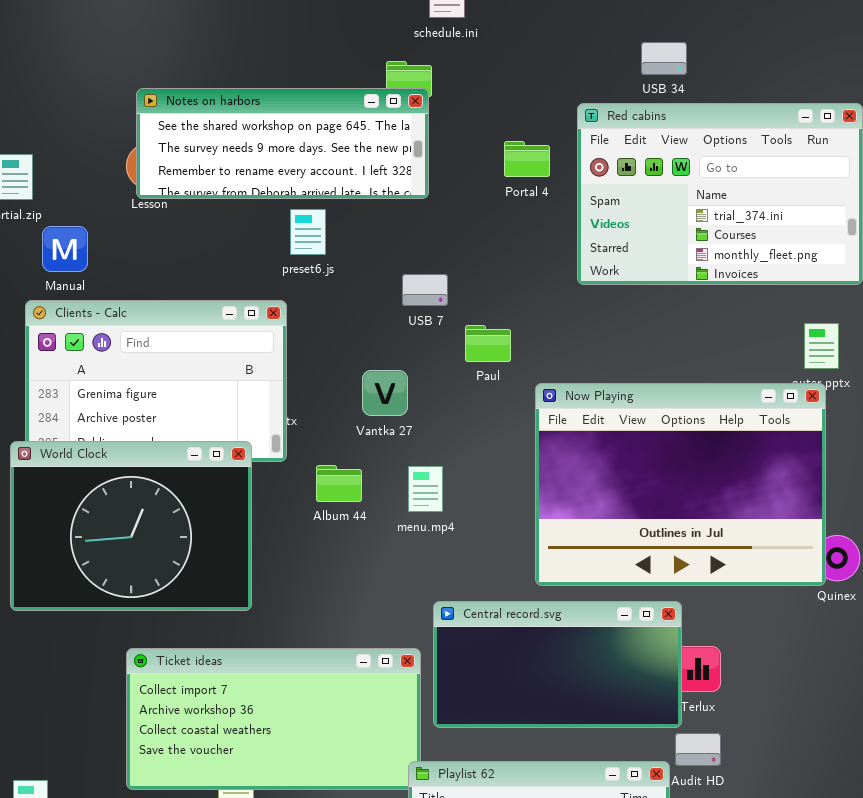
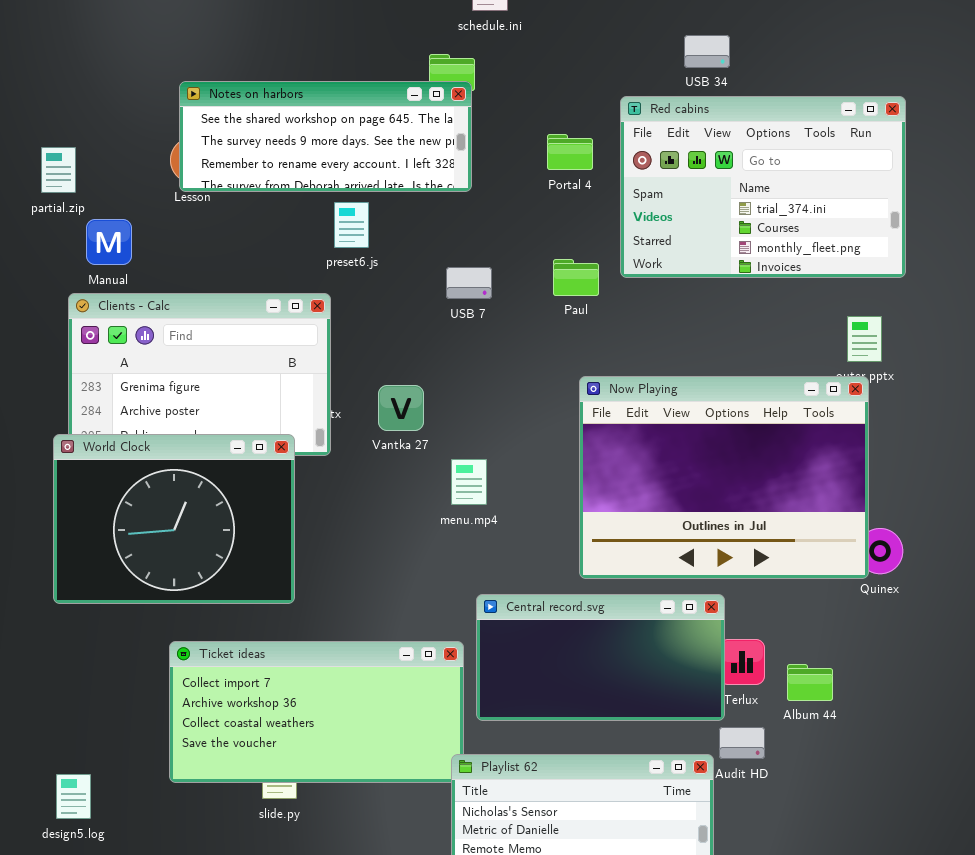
Paul: [465,325,511,362] -> [553,259,599,296], moved
Vantka 27: [362,370,408,416] -> [378,385,424,431], moved
Album 44: [316,465,362,502] -> [787,664,833,701], moved

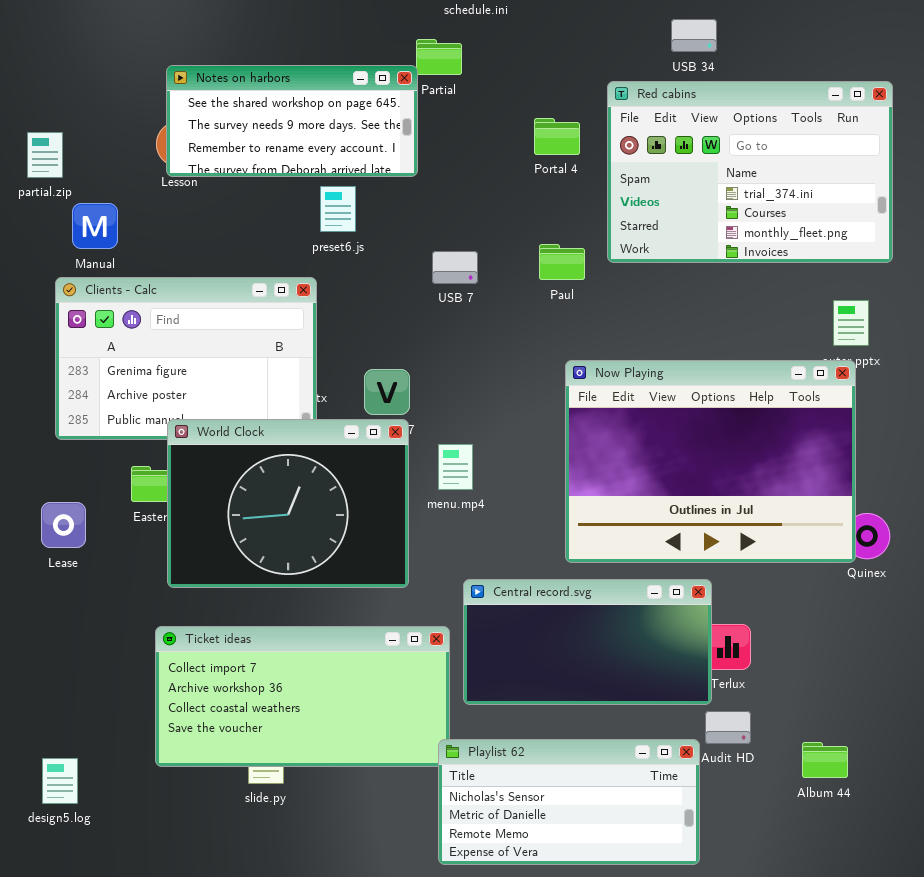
Notes on harbors: [179,81,472,192] -> [166,65,418,177], resized
World Clock: [53,434,295,604] -> [167,419,409,588], moved
Album 44: [787,664,833,701] -> [802,742,848,778], moved

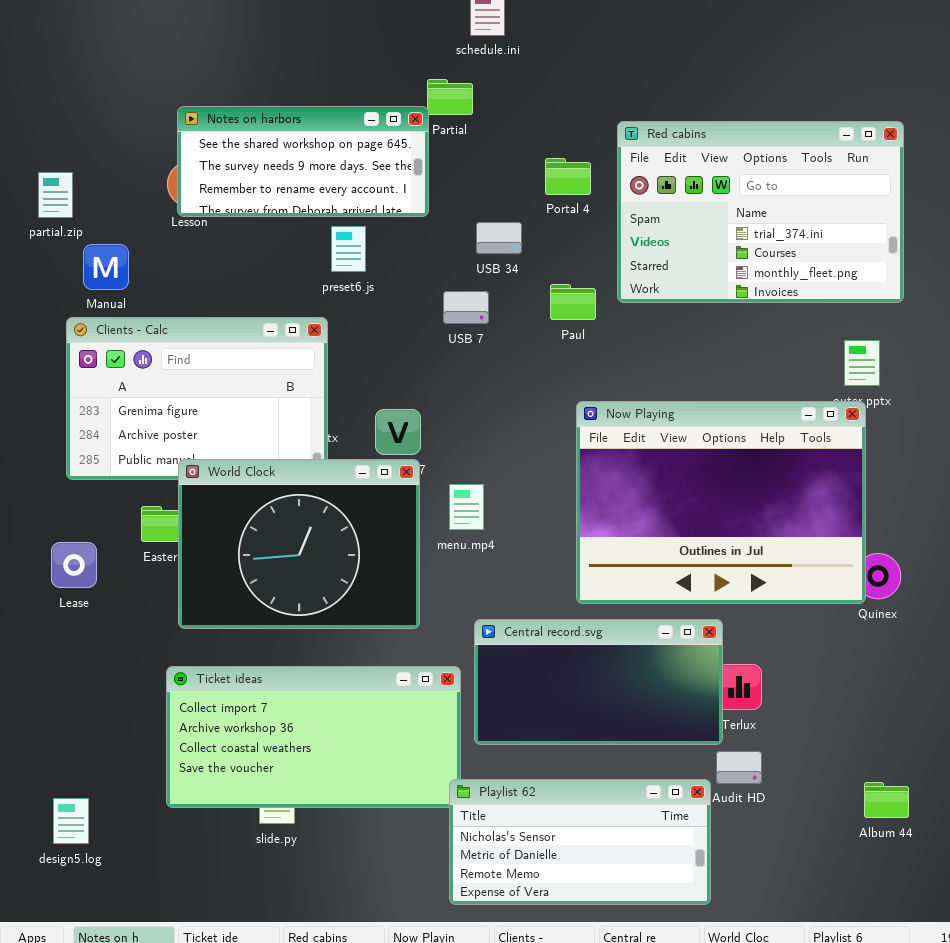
USB 34: [671,19,717,52] -> [476,222,522,254], moved
Album 44: [802,742,848,778] -> [864,782,909,818], moved

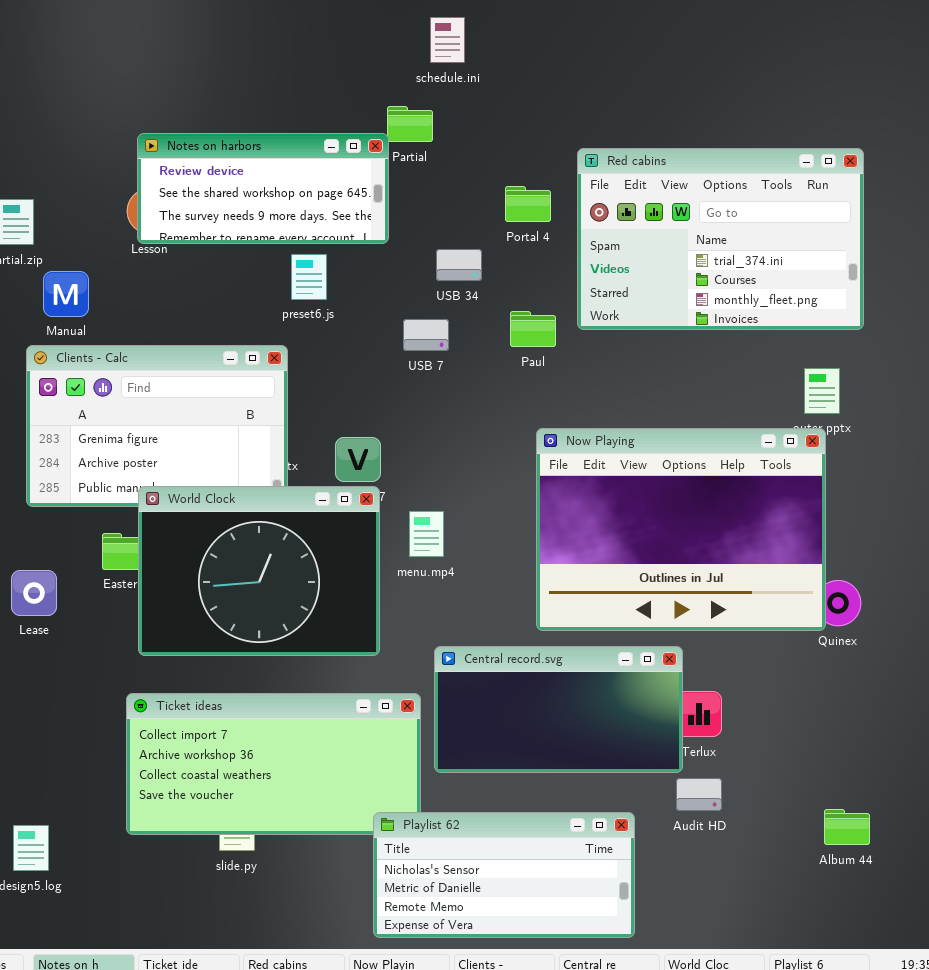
Notes on harbors: [177,106,429,217] -> [137,133,389,244], scrolled up 1 row
Playlist 62: [449,779,711,905] -> [373,812,635,938], moved

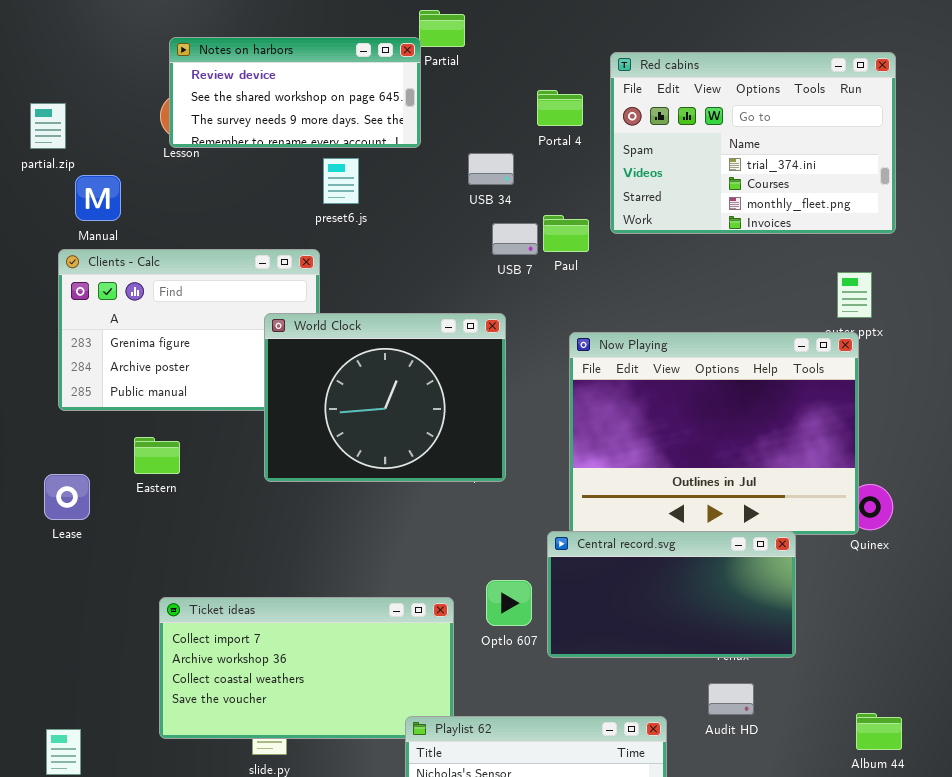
USB 7: [403,319,449,351] -> [492,223,538,255], moved
World Clock: [138,486,380,656] -> [264,313,506,482], moved
Central record.svg: [434,646,683,773] -> [547,531,796,658], moved

